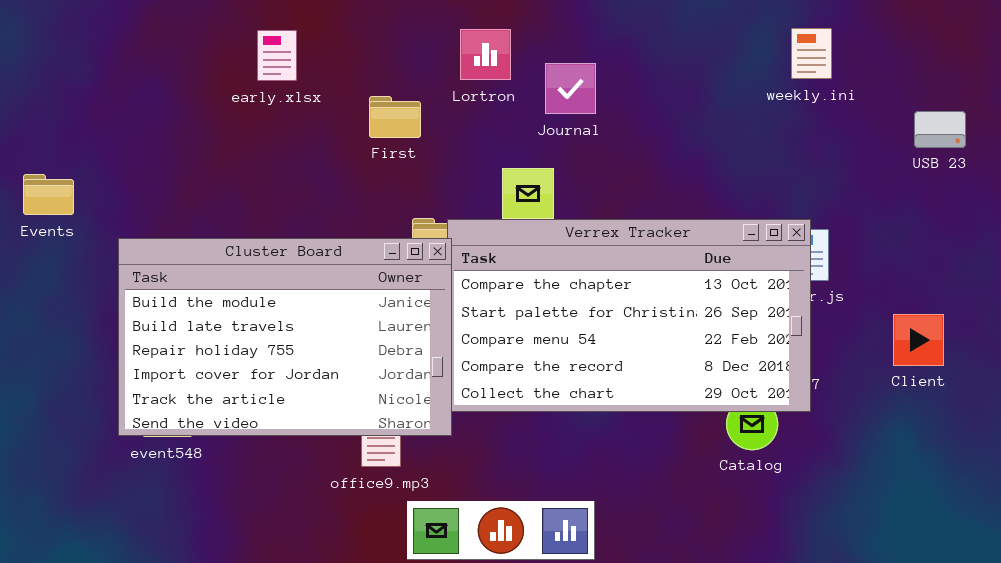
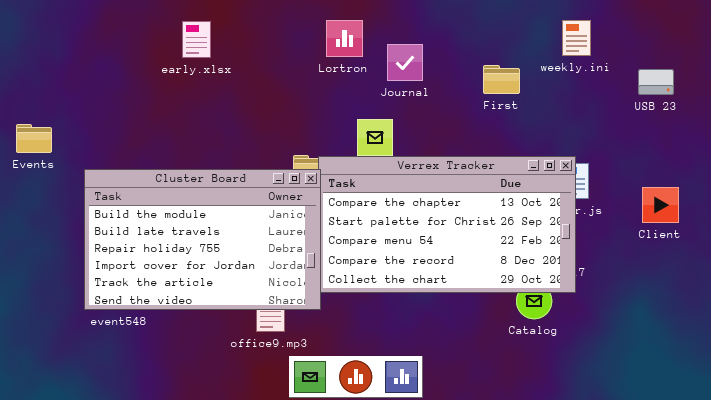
First: [369,96,421,138] -> [483,65,520,94], moved
USB 23: [914,111,966,148] -> [638,69,674,95], moved
Client: [893,314,944,366] -> [642,187,679,223], moved

